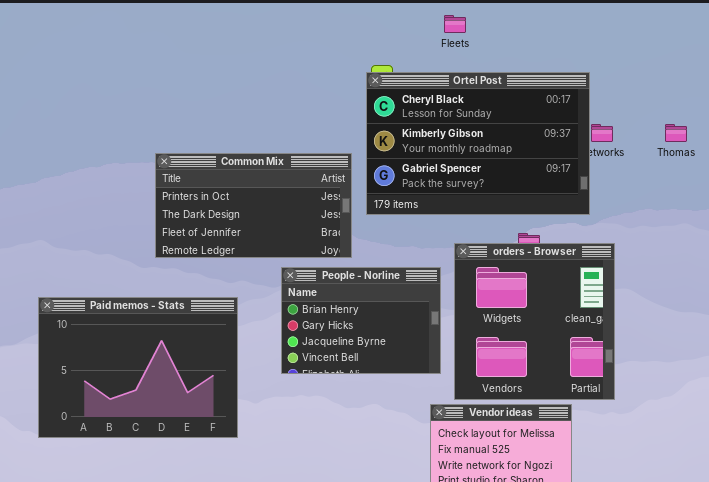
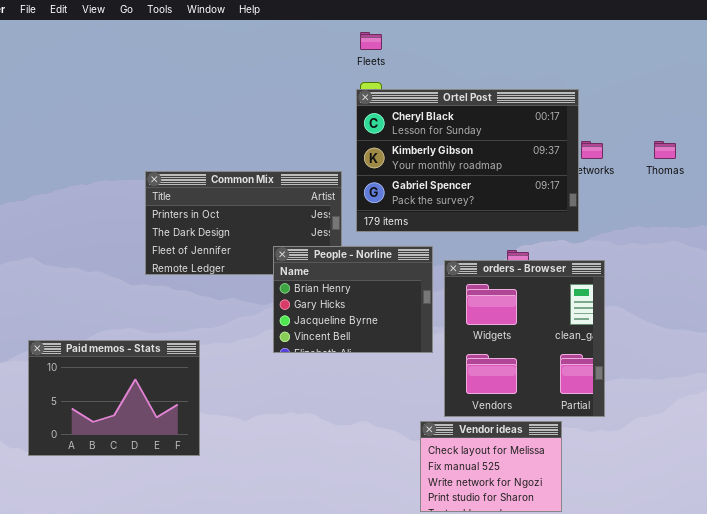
Fleets: [444,15,466,33] -> [360,32,382,50], moved
People - Norline: [281,267,441,374] -> [273,246,433,353], moved
Paid memos - Stats: [38,297,238,438] -> [28,340,200,456], resized

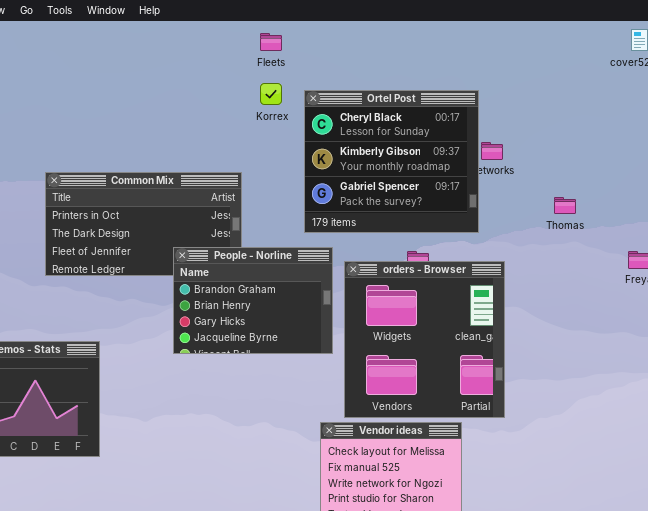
Ortel Post: [356,89,579,232] -> [304,90,479,233], resized
Thomas: [654,141,676,159] -> [554,197,576,214], moved
People - Norline: [273,246,433,353] -> [173,247,333,354], scrolled up 1 row

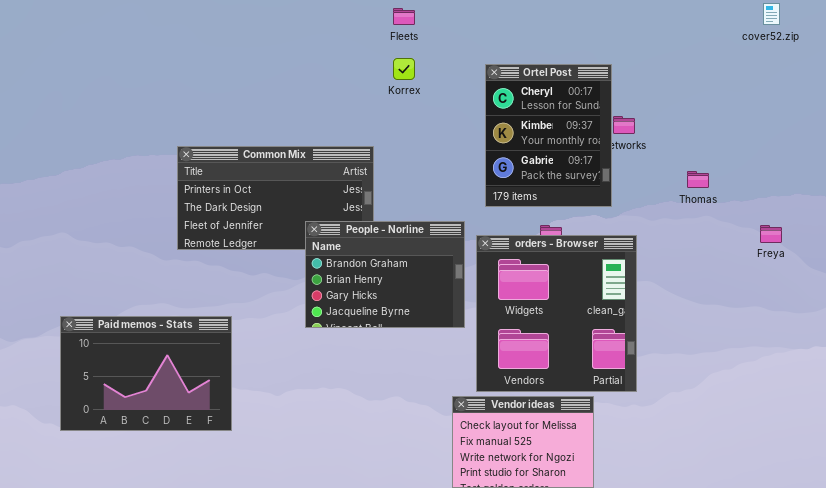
Ortel Post: [304,90,479,233] -> [485,64,612,207], resized

